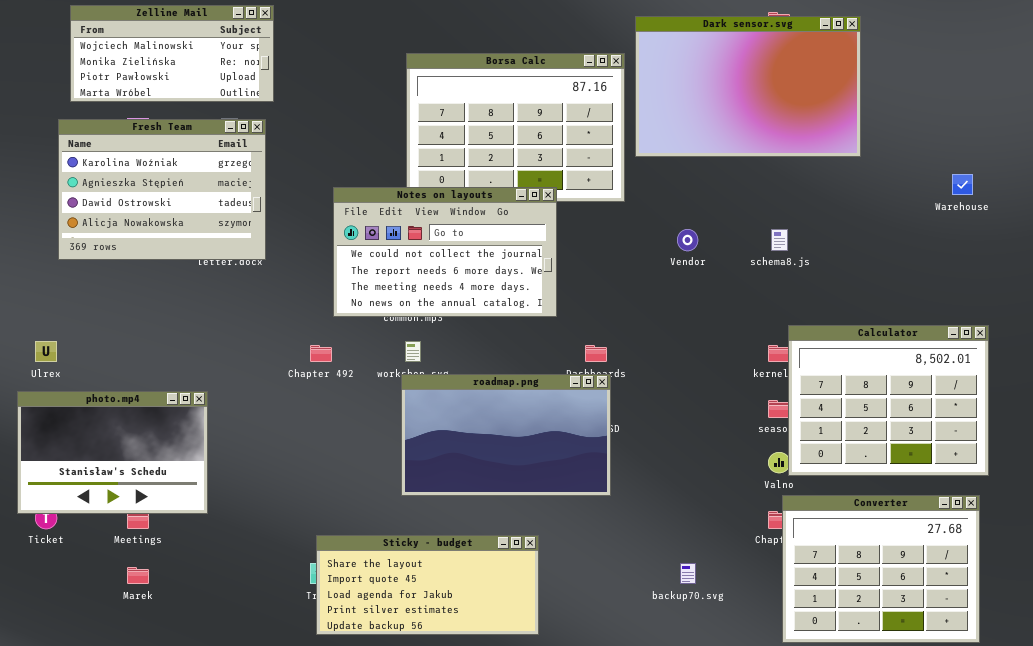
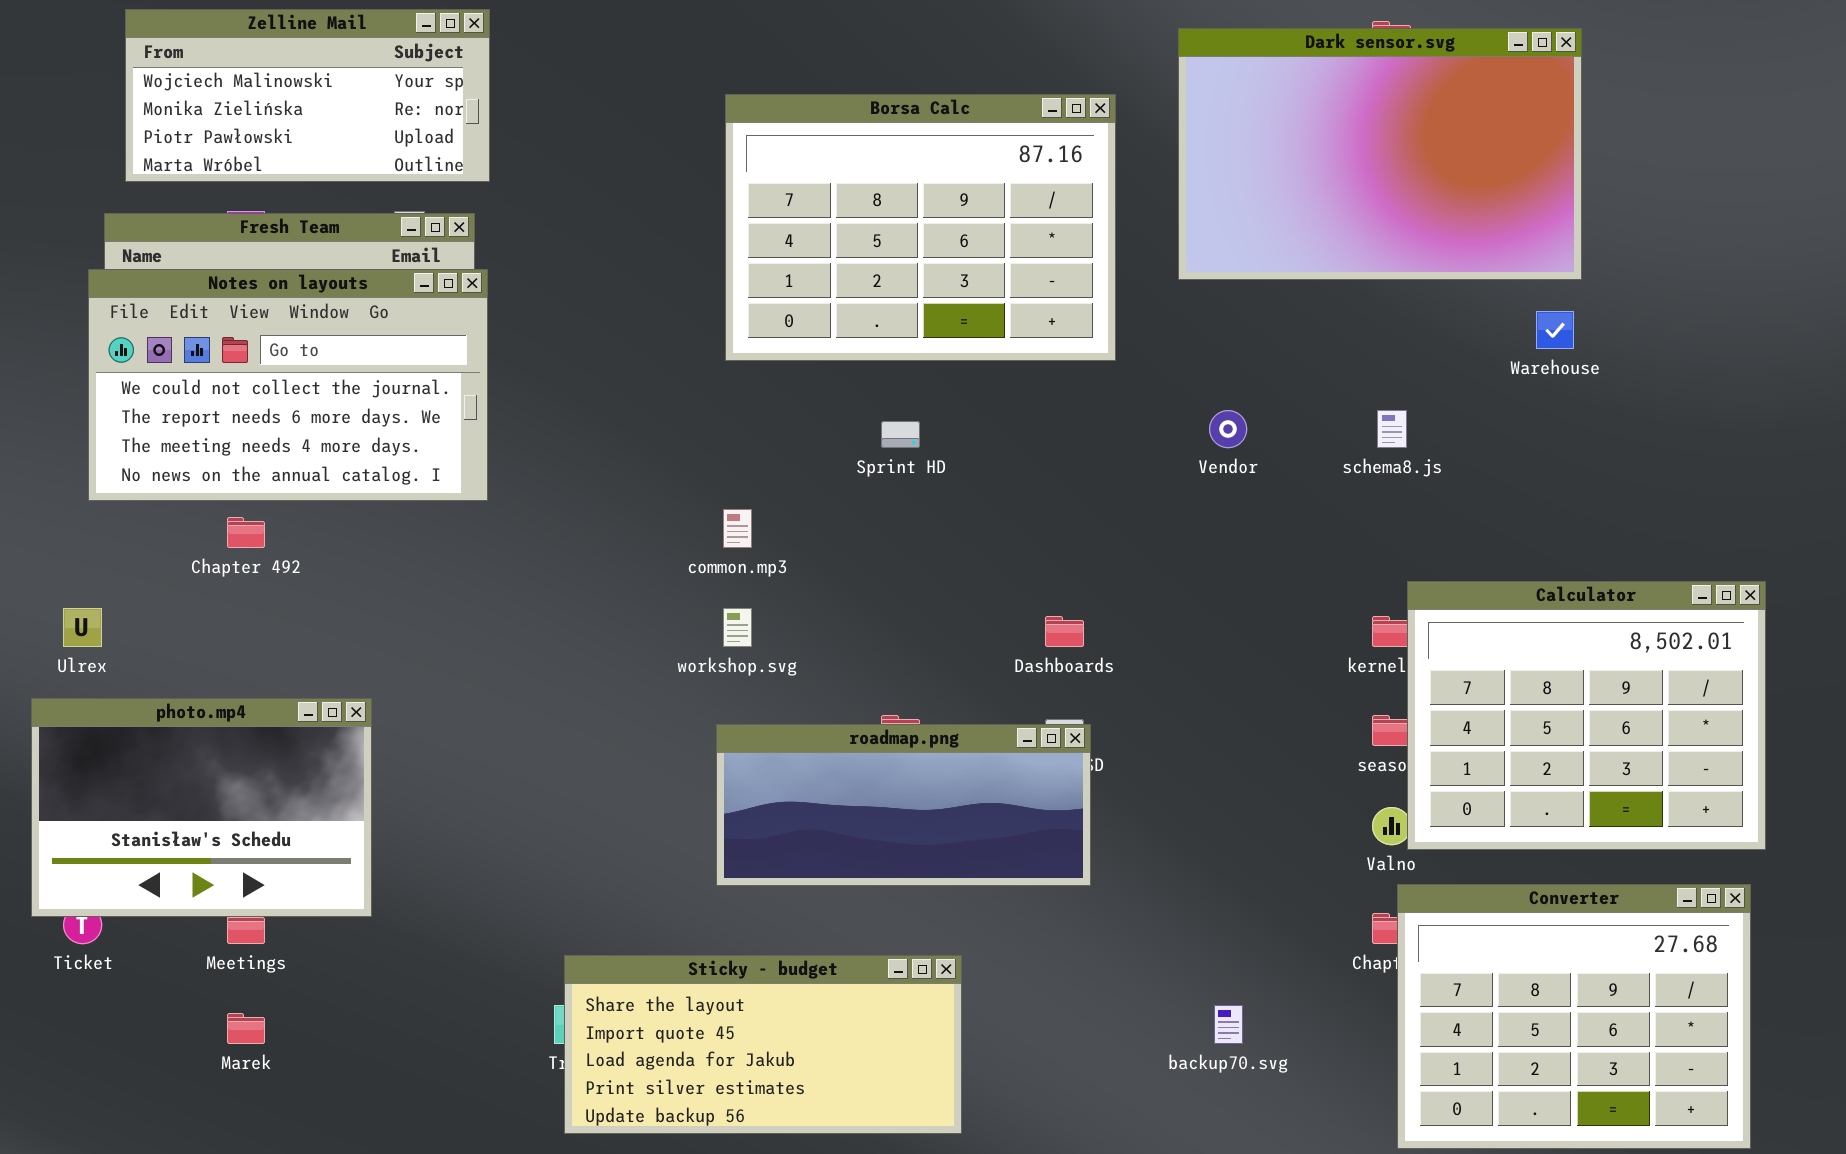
Dark sensor.svg: [635,16,861,157] -> [1178,28,1582,280], moved
Warehouse: [952,174,973,195] -> [1536,311,1574,349], moved
Notes on layouts: [333,187,557,317] -> [88,269,488,501], moved
Chapter 492: [310,345,332,362] -> [227,517,265,548], moved
roadmap.png: [401,374,611,496] -> [716,724,1091,886], resized

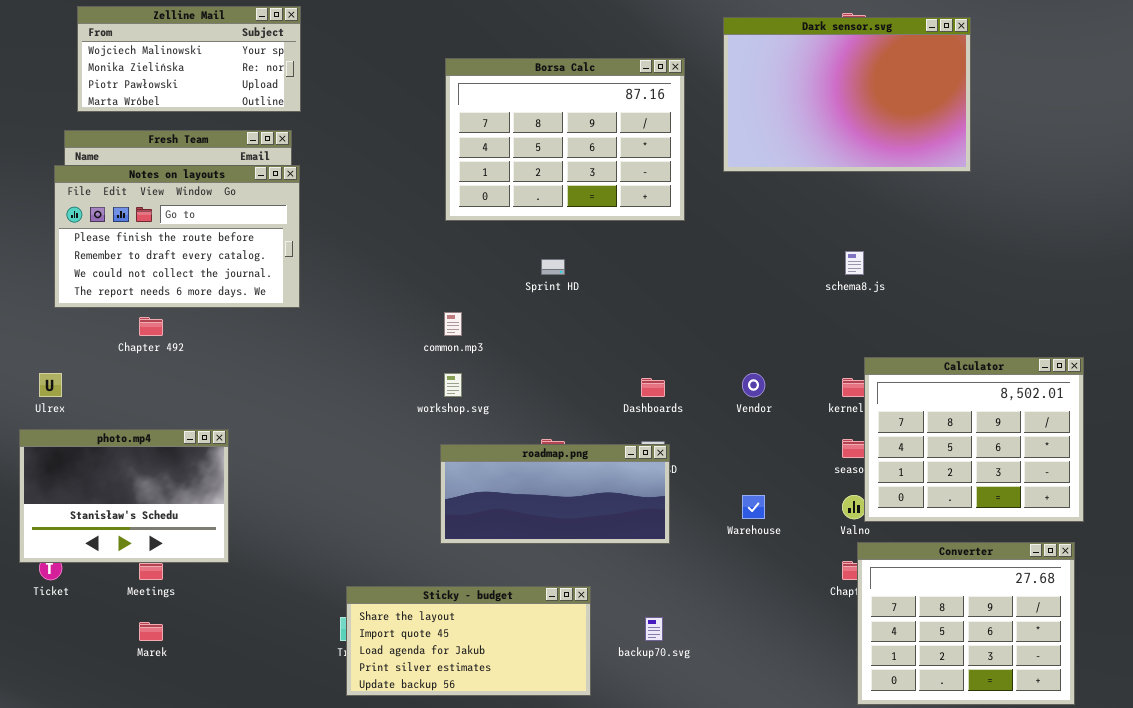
Notes on layouts: [88,269,488,501] -> [54,165,300,308], scrolled up 2 rows
Warehouse: [1536,311,1574,349] -> [742,495,765,519], moved
Vendor: [1209,410,1247,448] -> [742,373,765,397], moved
backup70.svg: [1214,1005,1243,1044] -> [645,617,663,641], moved

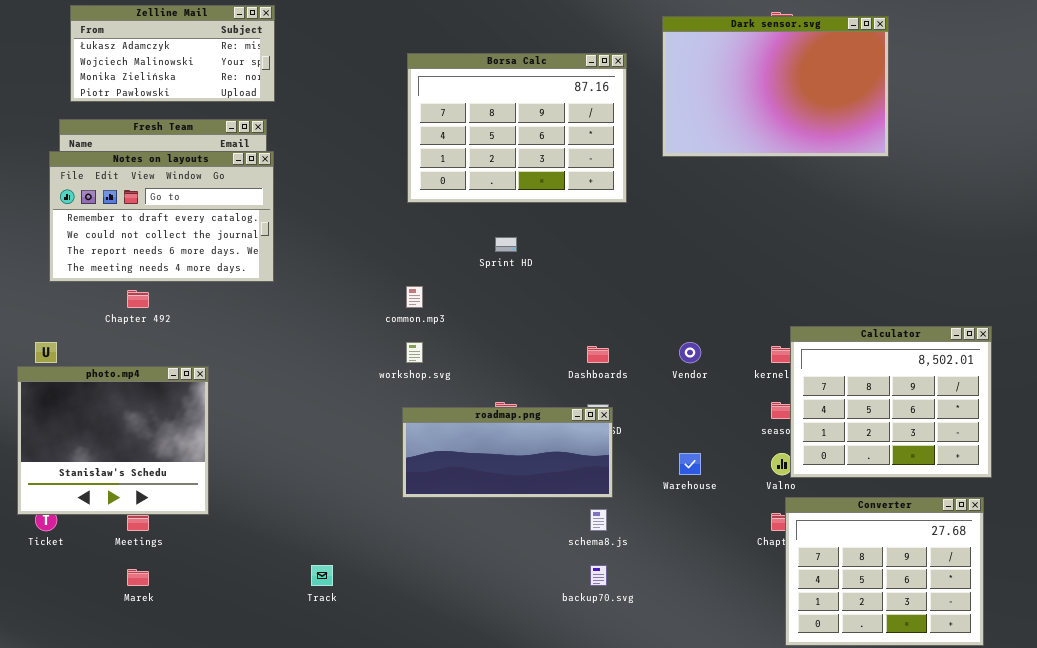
Zelline Mail: [77,6,301,112] -> [70,5,275,102], scrolled up 1 row
Notes on layouts: [54,165,300,308] -> [49,151,274,282], scrolled down 1 row
schema8.js: [845,251,864,275] -> [590,509,607,531], moved
photo.mp4: [19,429,229,563] -> [17,366,209,515], resized
Sticky - budget: [346,586,591,696] -> none, closed

